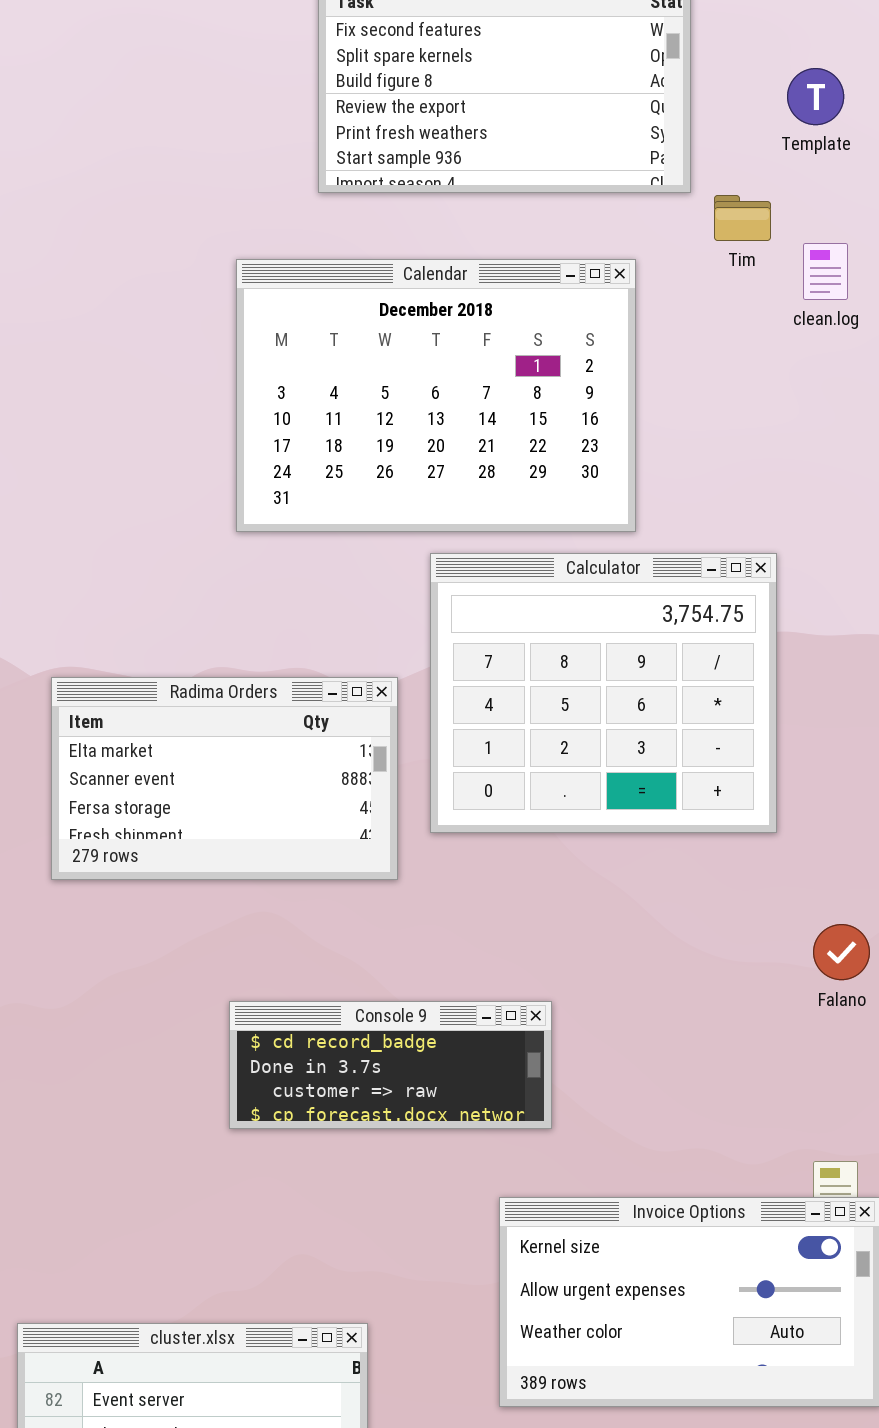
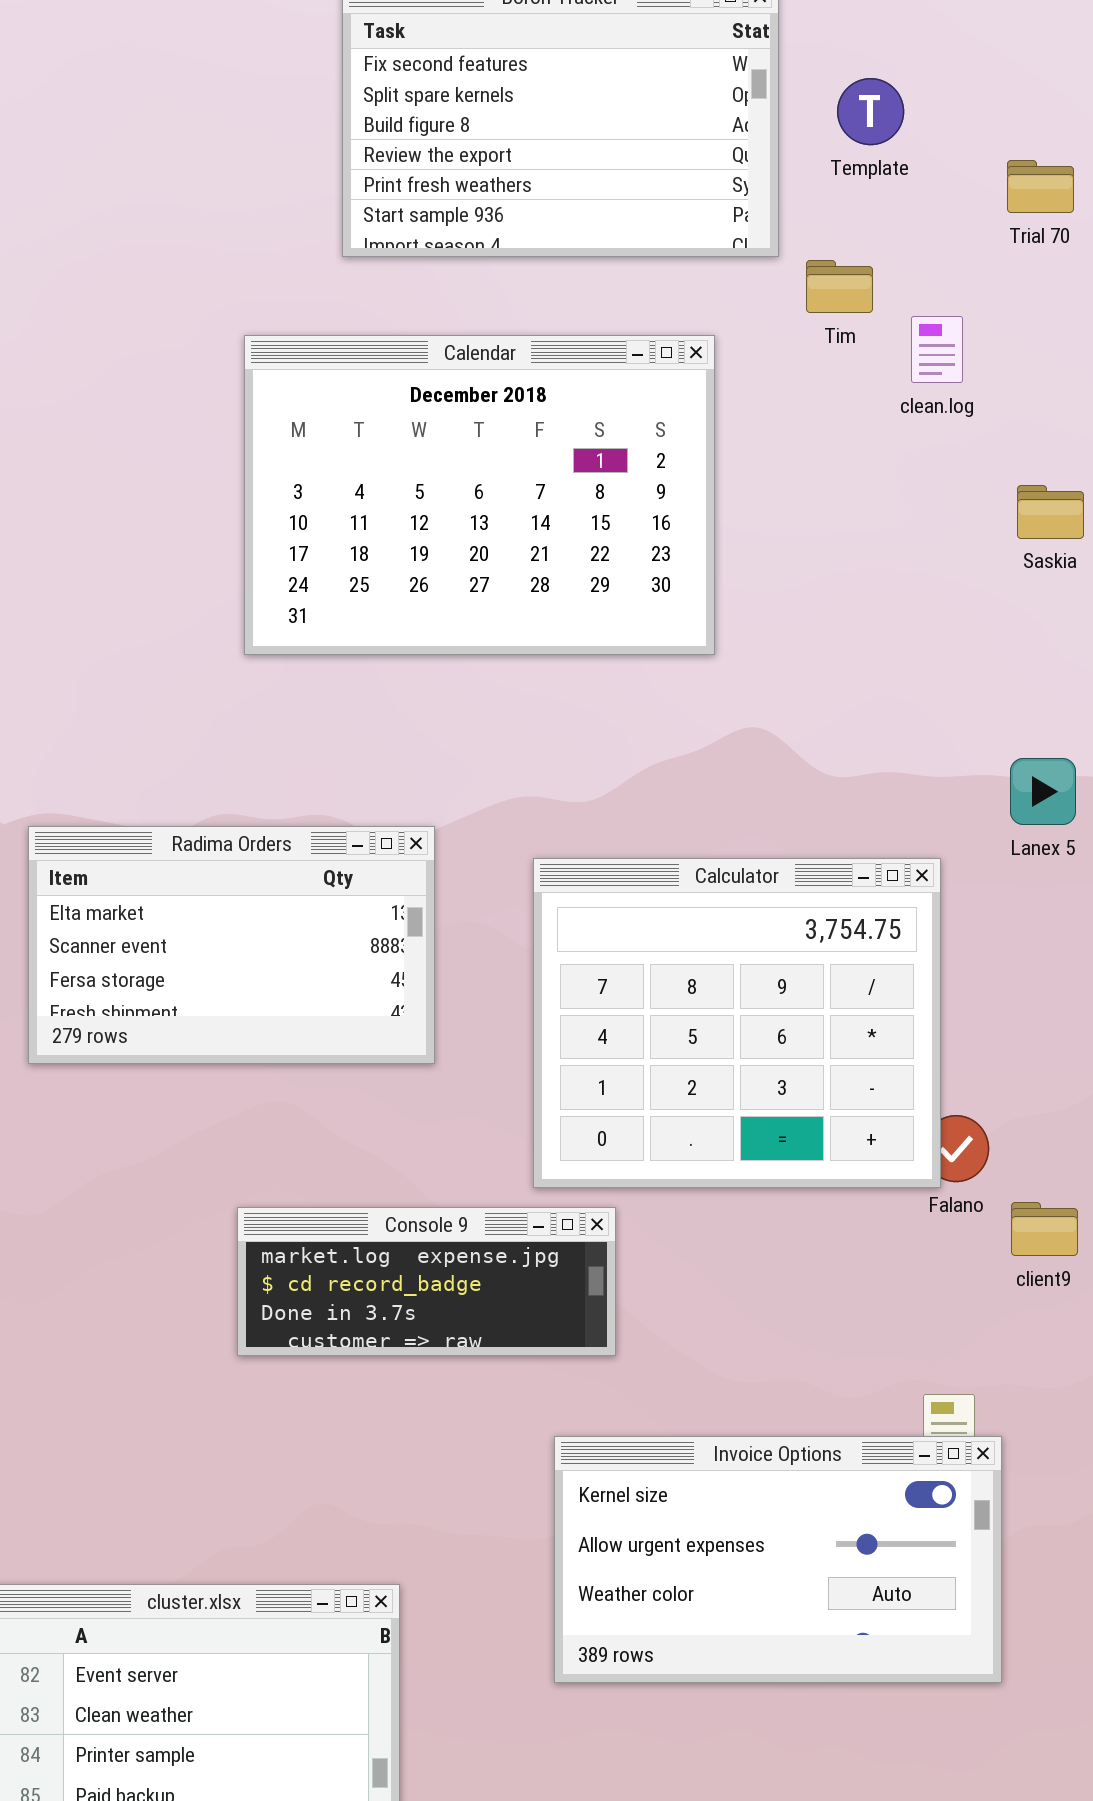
Template: [787,68,844,125] -> [837,78,904,145], moved
Calculator: [430,553,777,833] -> [533,858,941,1188], moved
Console 9: [229,1001,552,1129] -> [237,1207,616,1356], scrolled up 1 row

